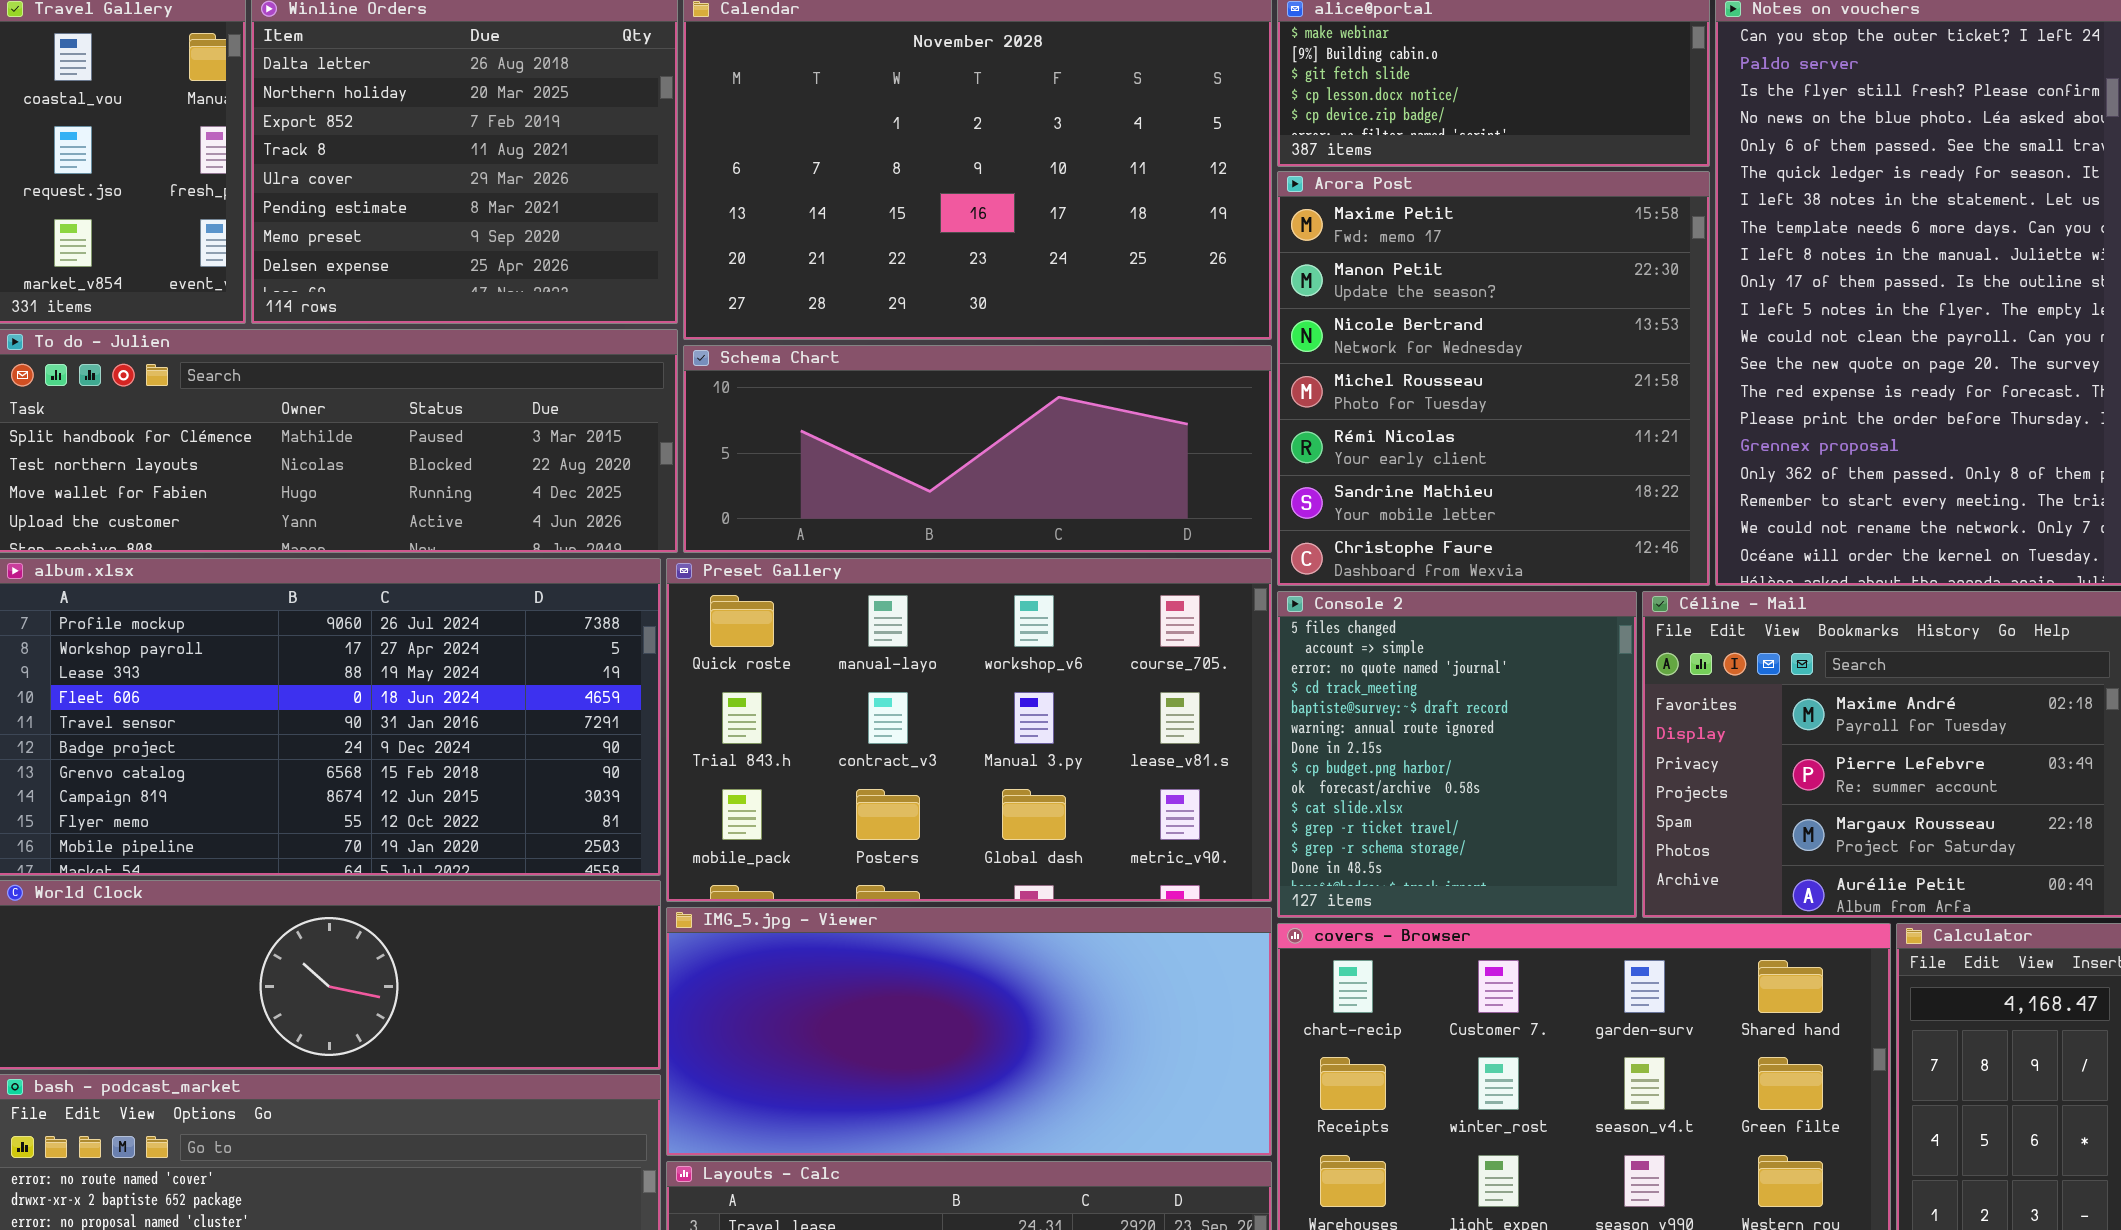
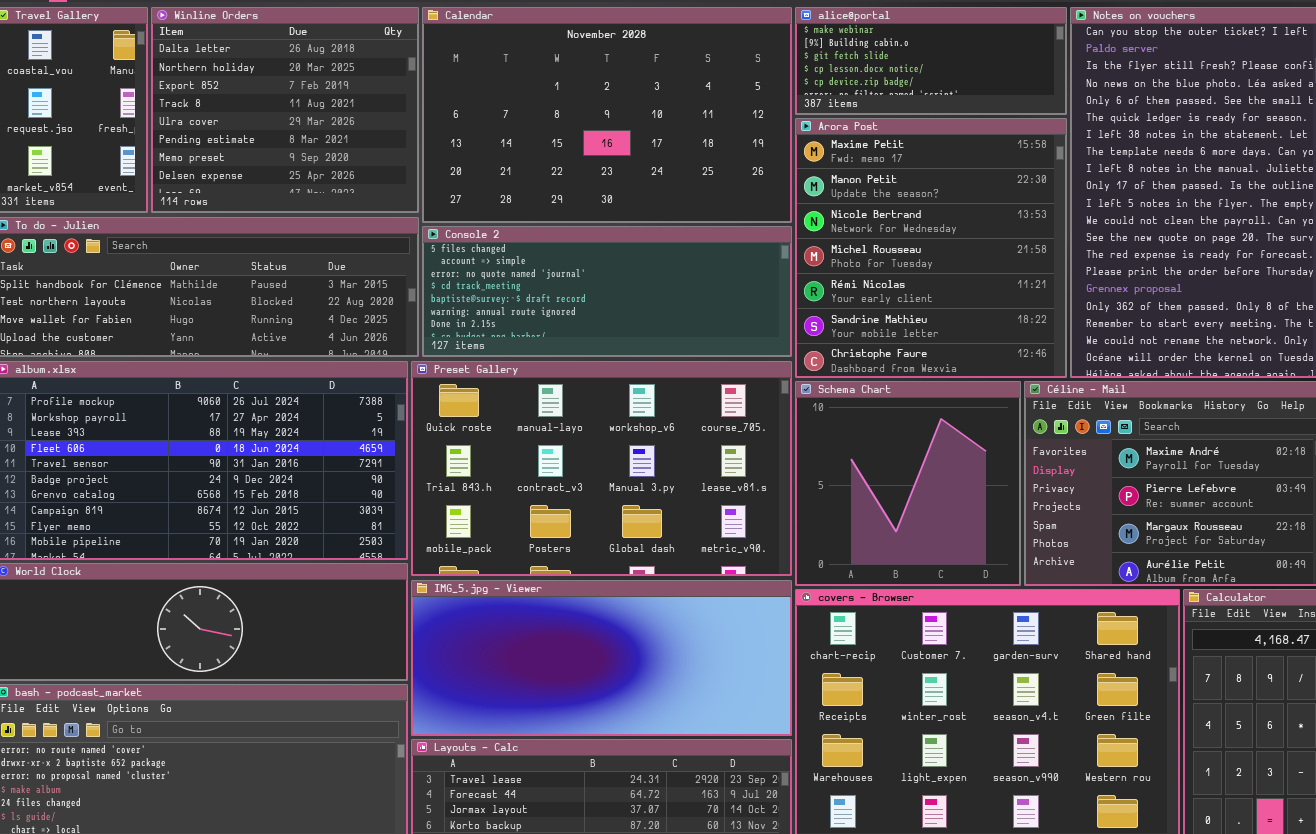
Schema Chart: [683,345,1272,553] -> [795,381,1021,586], moved, resized
Console 2: [1277,591,1637,918] -> [422,226,792,357], moved, resized

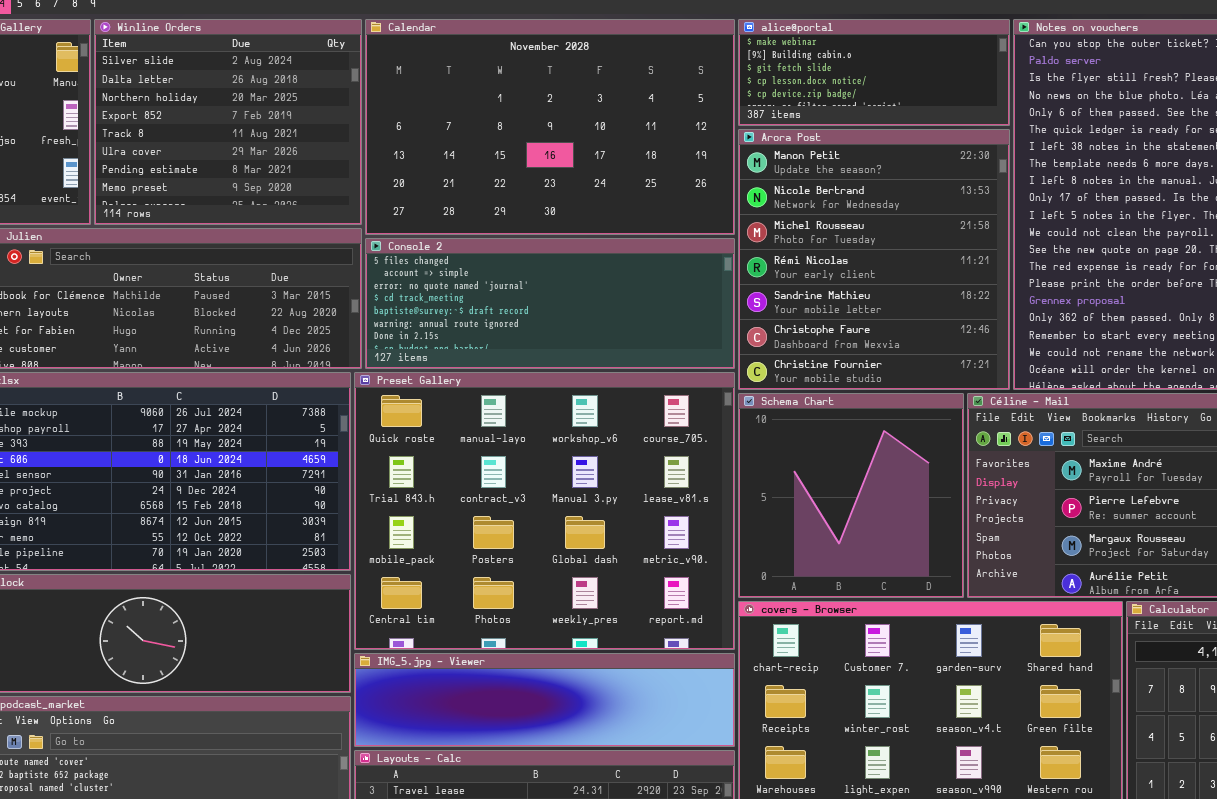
Winline Orders: [151,7,419,213] -> [94,19,362,225], scrolled up 1 row
Arora Post: [795,118,1067,378] -> [738,129,1010,390], scrolled down 1 row
Preset Gallery: [411,361,792,576] -> [354,372,735,650], resized
IMG_5.jpg - Viewer: [411,580,792,736] -> [354,653,735,747], resized

